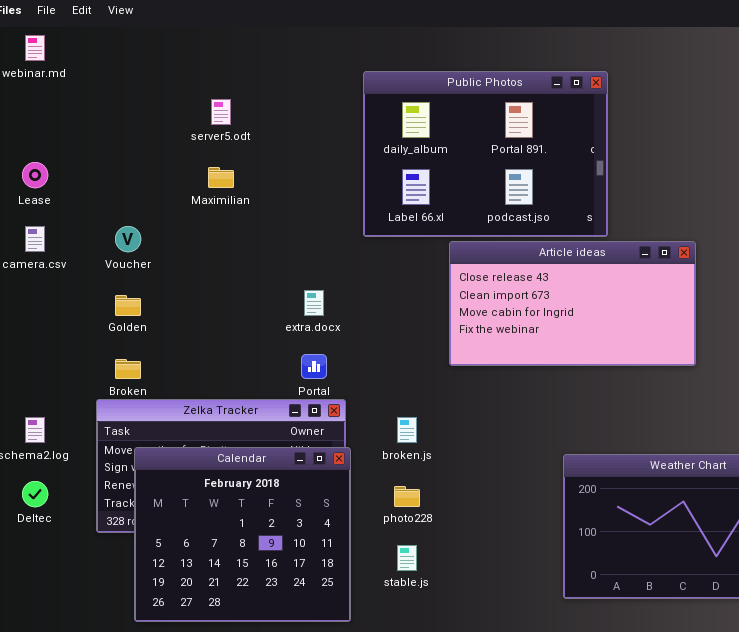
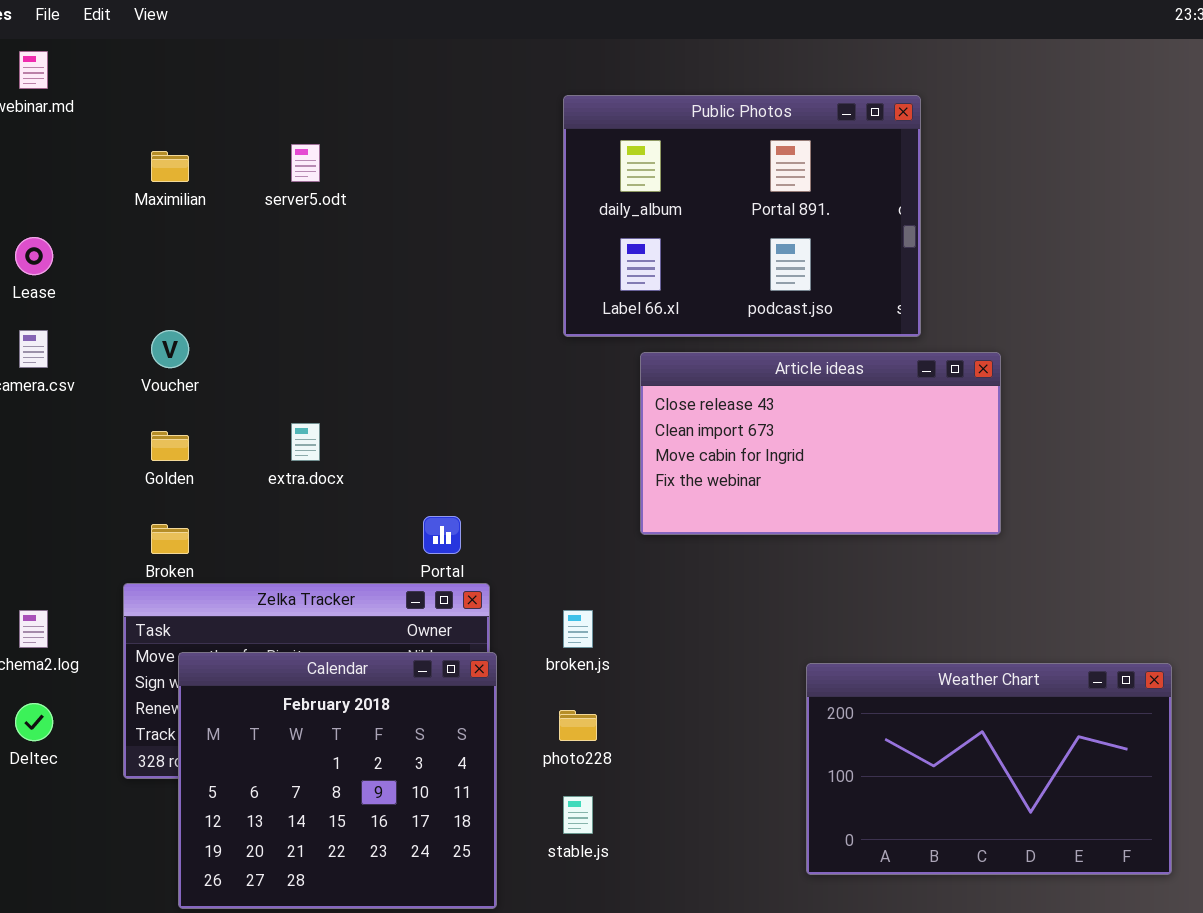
Public Photos: [363,71,608,237] -> [563,95,921,337], moved
Maximilian: [208,167,234,188] -> [151,151,189,182], moved
extra.docx: [304,290,324,316] -> [291,423,320,461], moved

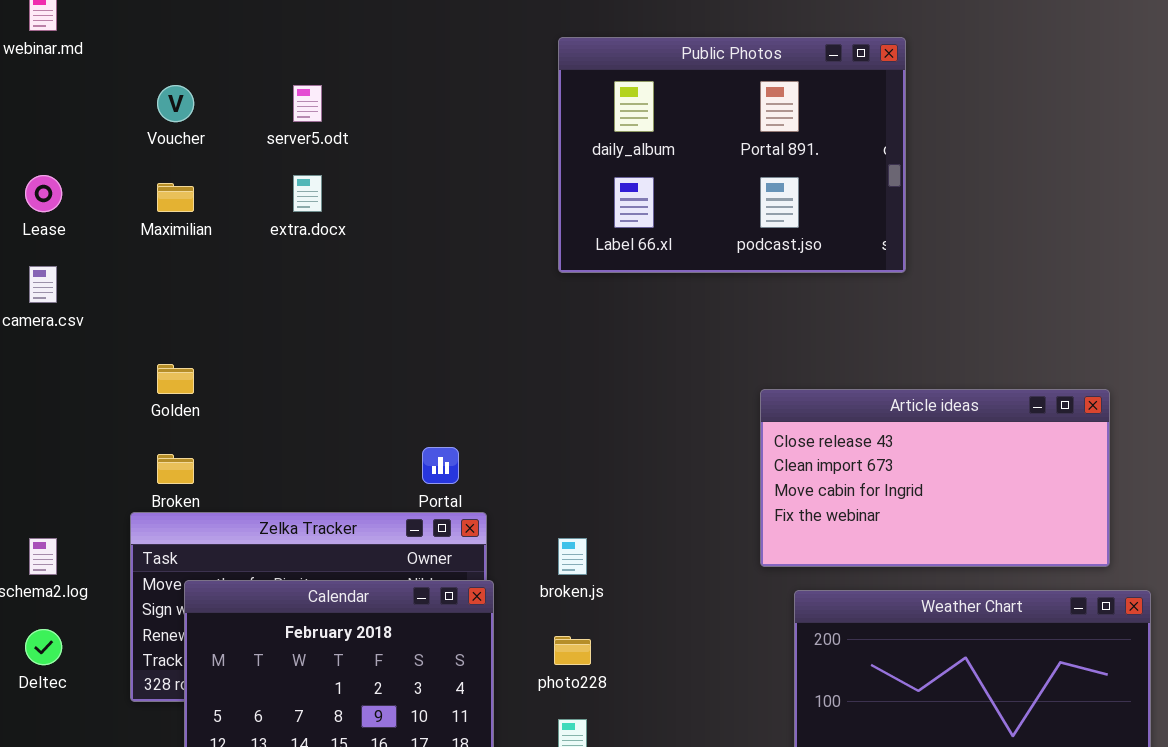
Maximilian: [151,151,189,182] -> [157,183,194,212], moved
Voucher: [151,330,189,368] -> [157,85,194,122], moved
Article ideas: [640,352,1001,535] -> [760,389,1110,567], moved
extra.docx: [291,423,320,461] -> [293,175,322,212], moved

